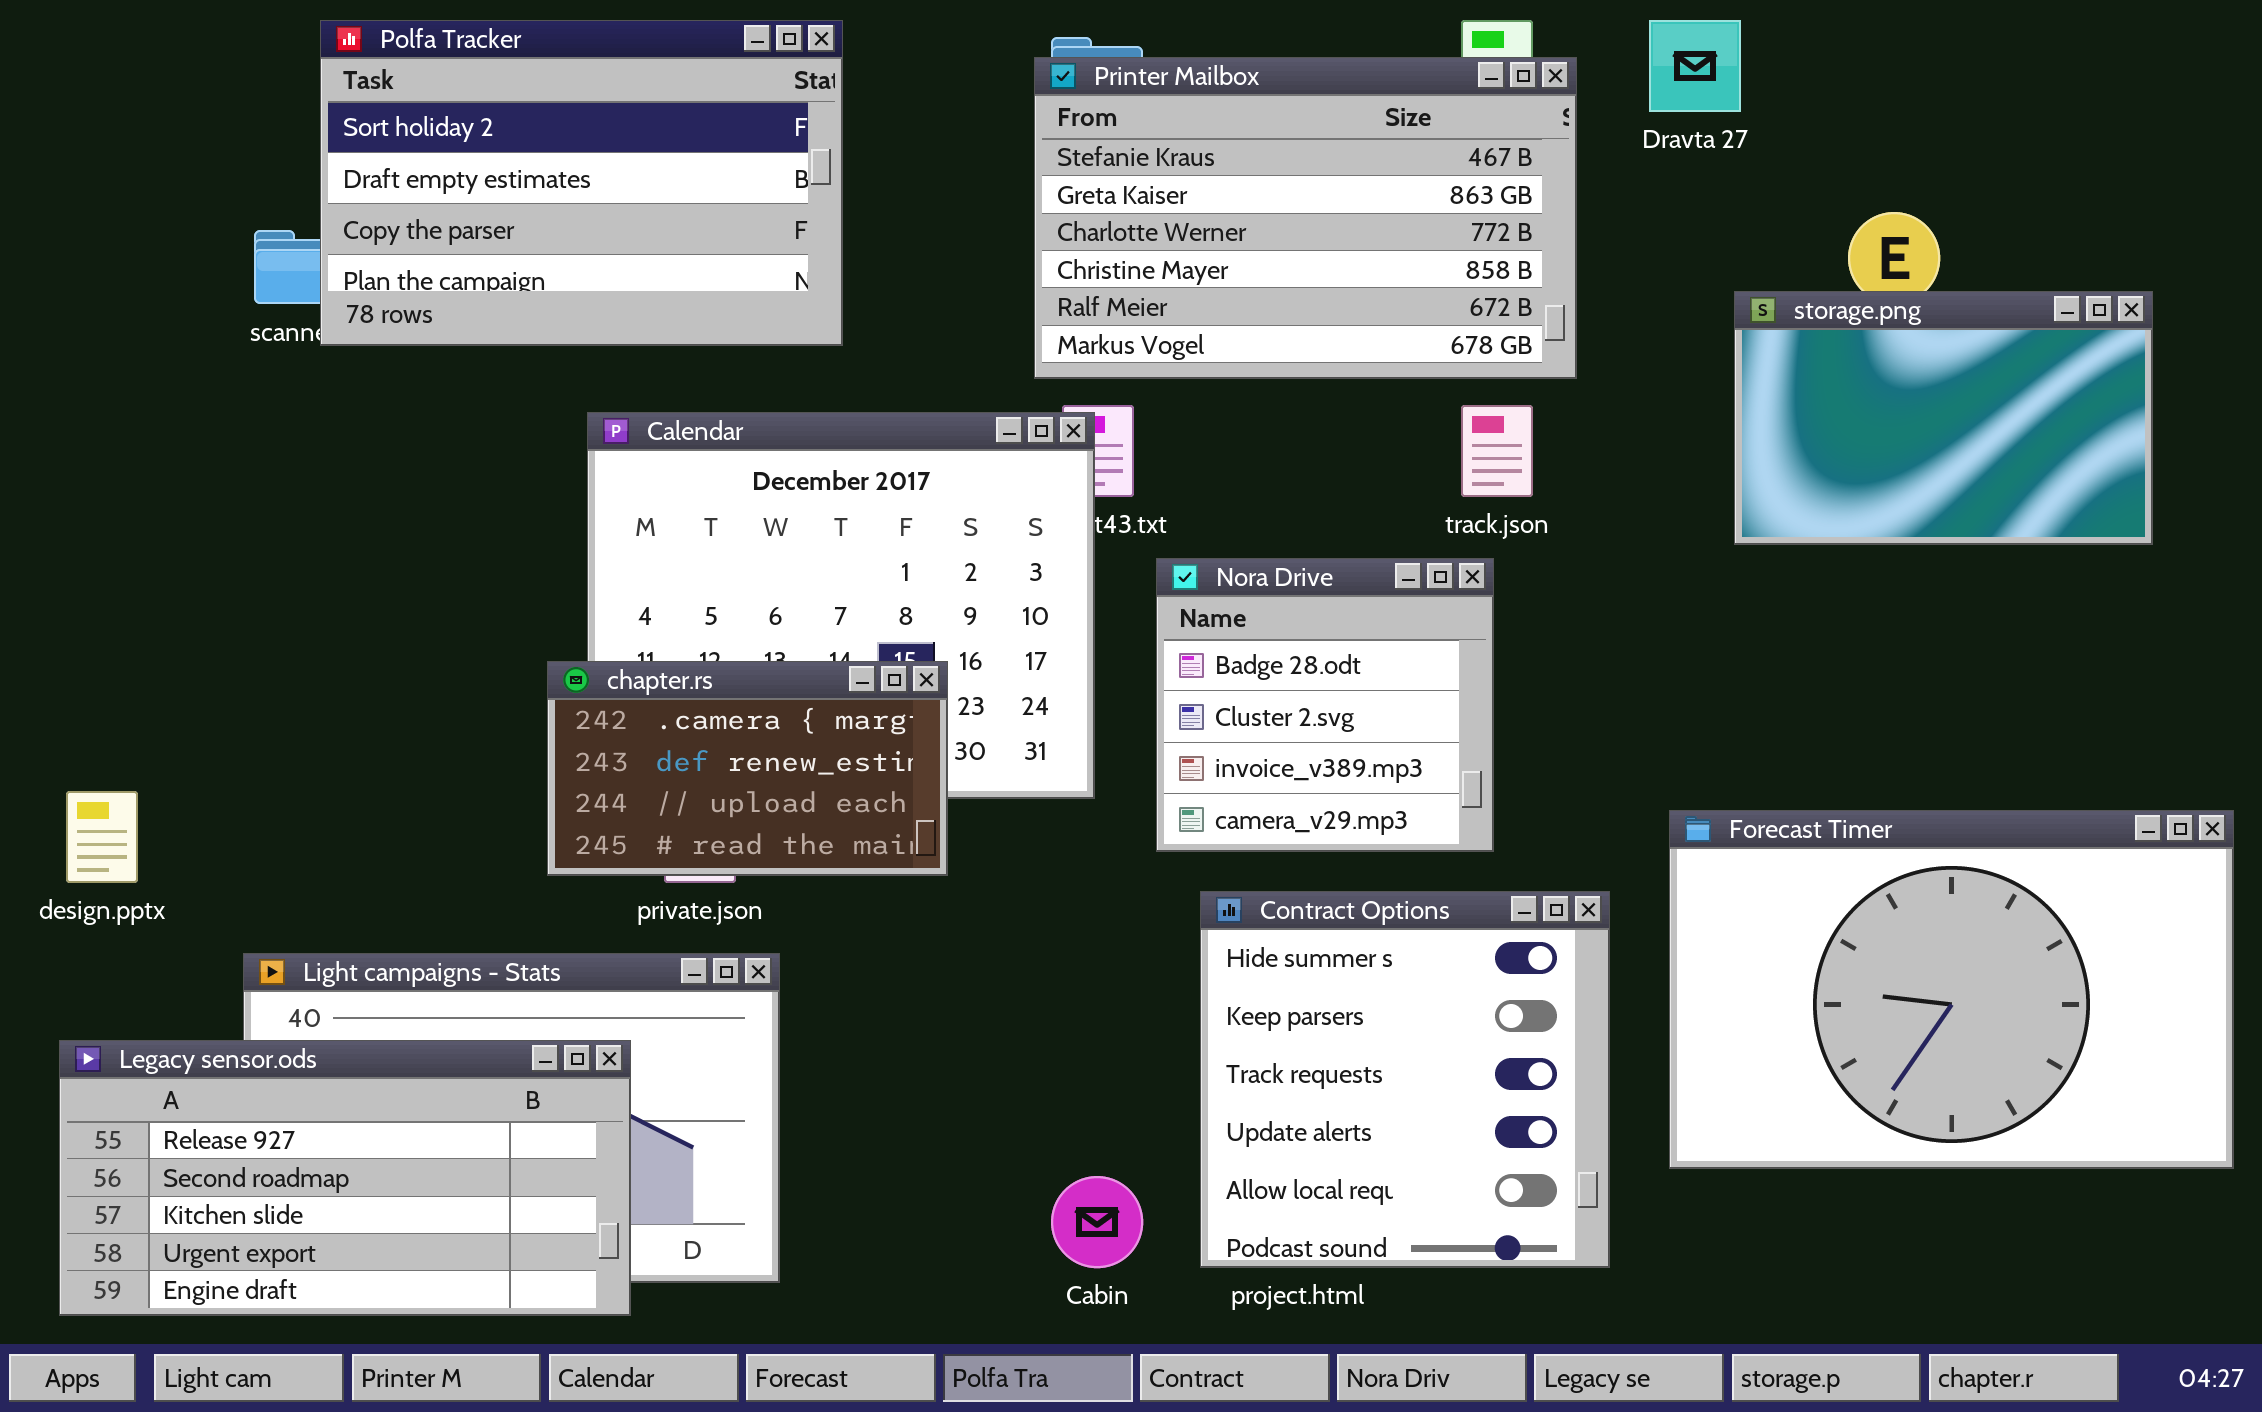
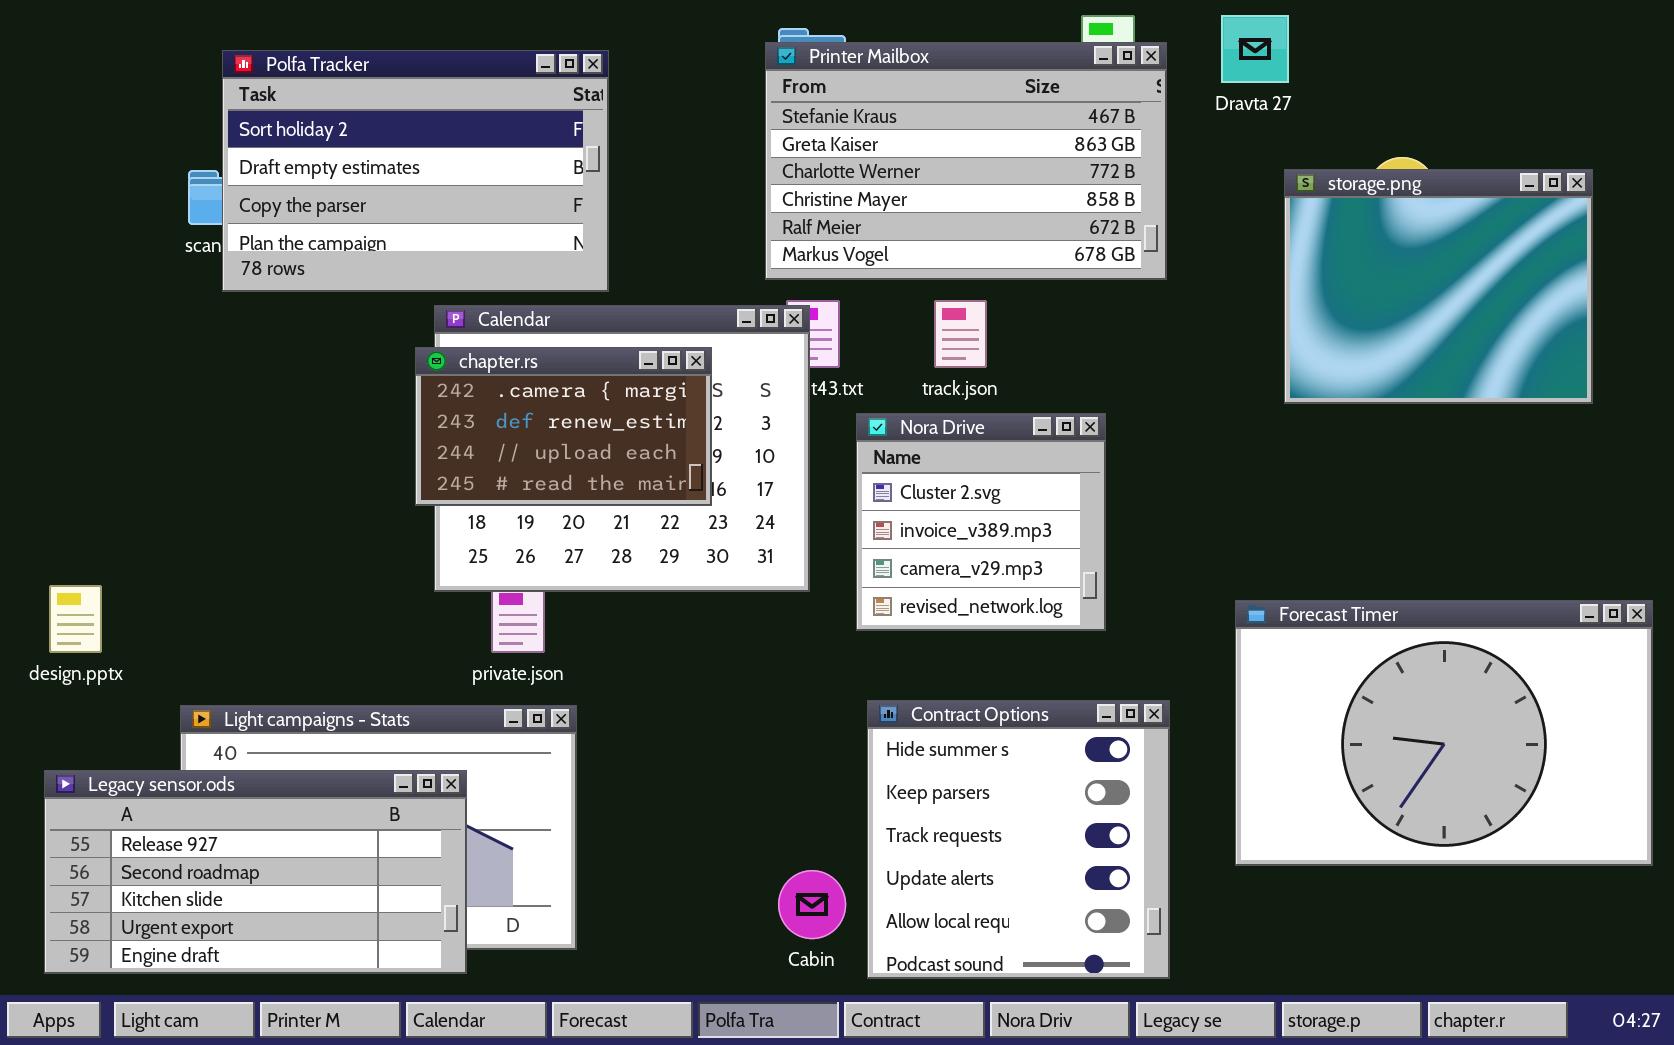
Polfa Tracker: [320,20,843,346] -> [222,50,609,292], moved
storage.png: [1734,291,2153,545] -> [1284,169,1593,404], resized
track.json: [1461,405,1533,497] -> [934,300,987,368], moved
Nora Drive: [1156,558,1494,852] -> [856,413,1106,631], scrolled down 1 row
chapter.rs: [547,661,948,876] -> [415,347,712,506], moved
Contract Options: [1200,891,1610,1268] -> [867,700,1170,979], moved

